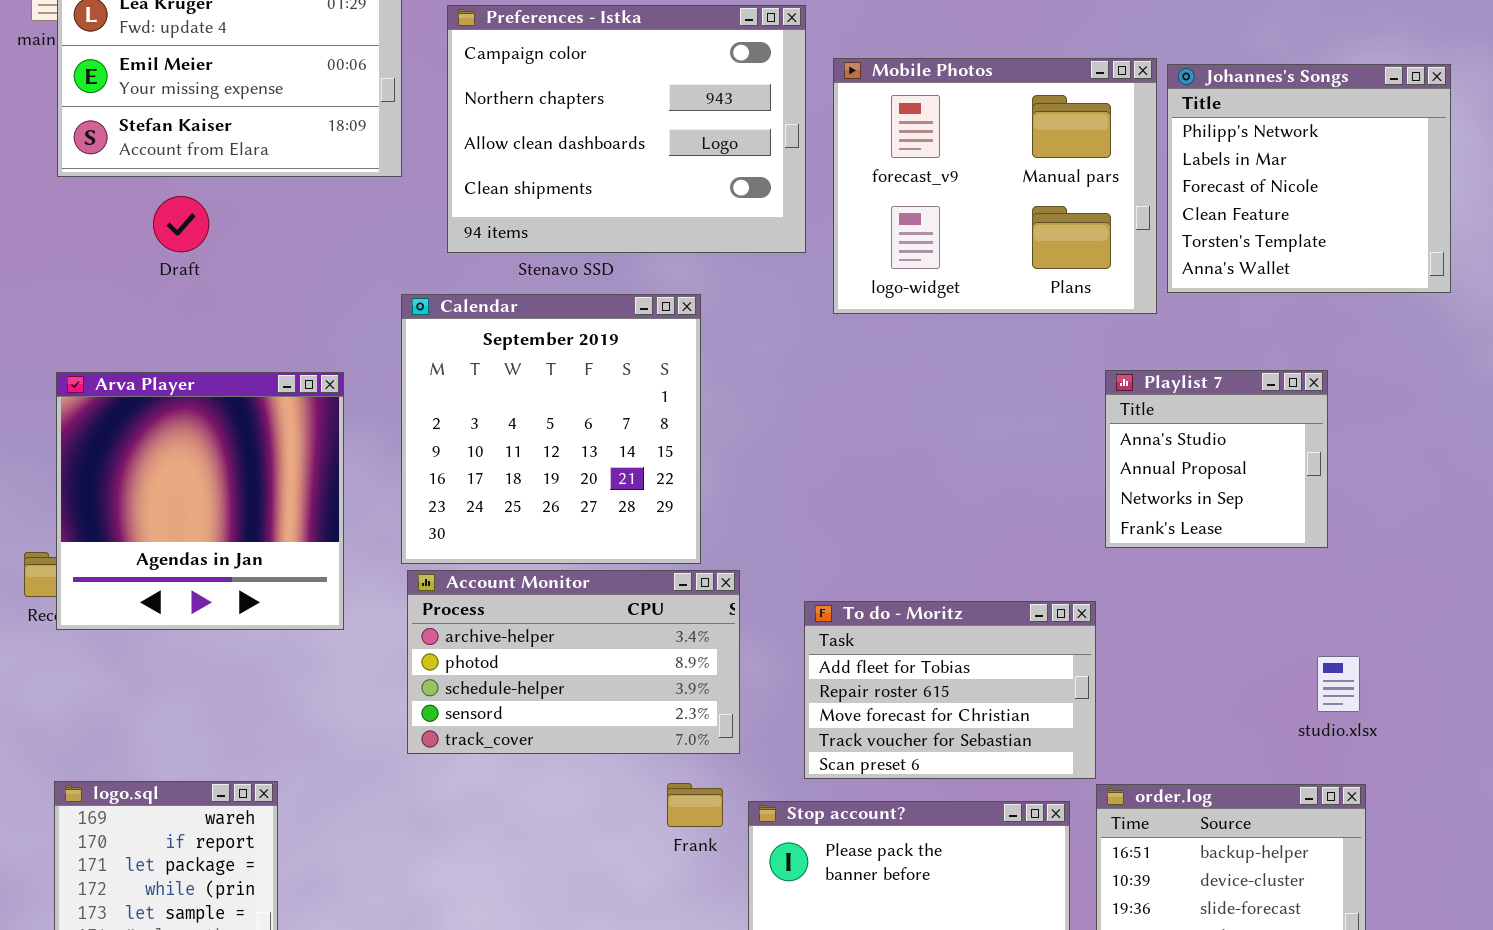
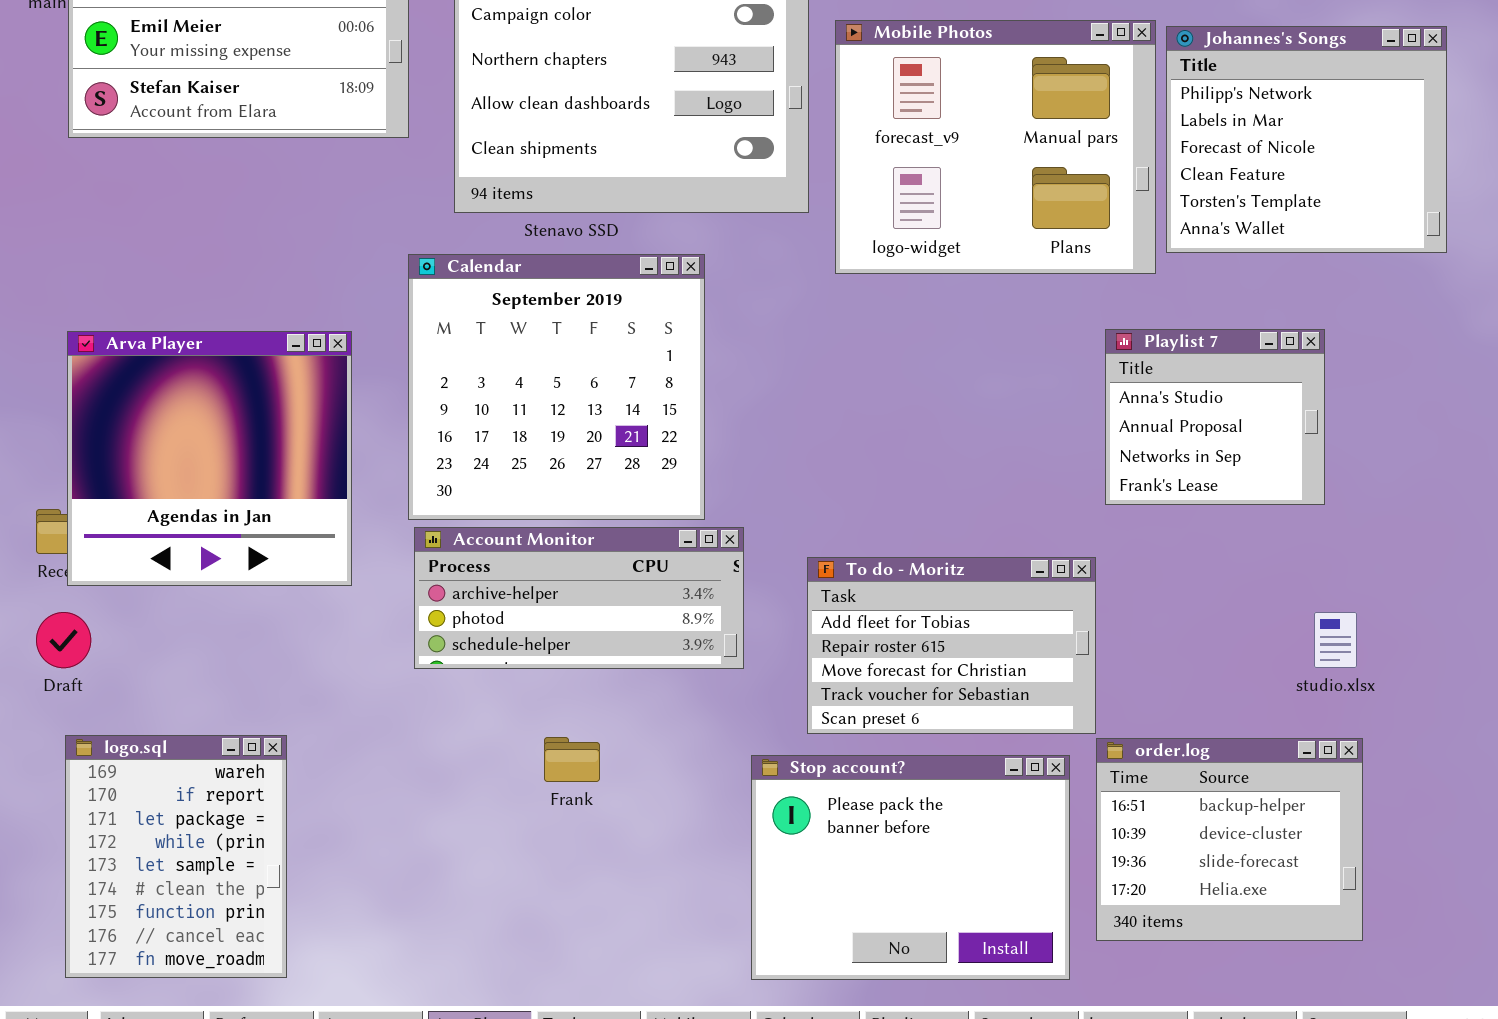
Draft: [153,196,209,252] -> [36,612,91,668], moved
Account Monitor: [407,570,740,754] -> [414,527,744,669], resized
Frank: [667,783,723,827] -> [544,737,600,782], moved

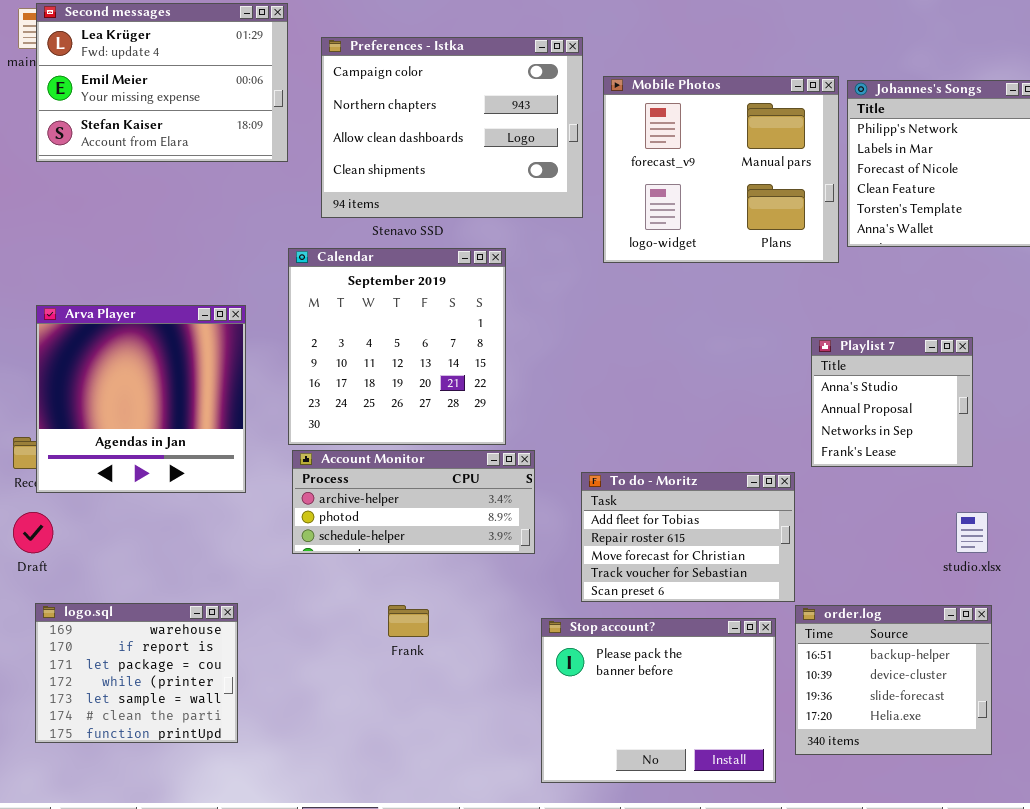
Playlist 7: [1105,329,1325,505] -> [811,337,973,467], moved
logo.sql: [65,735,287,978] -> [35,603,238,743], resized

